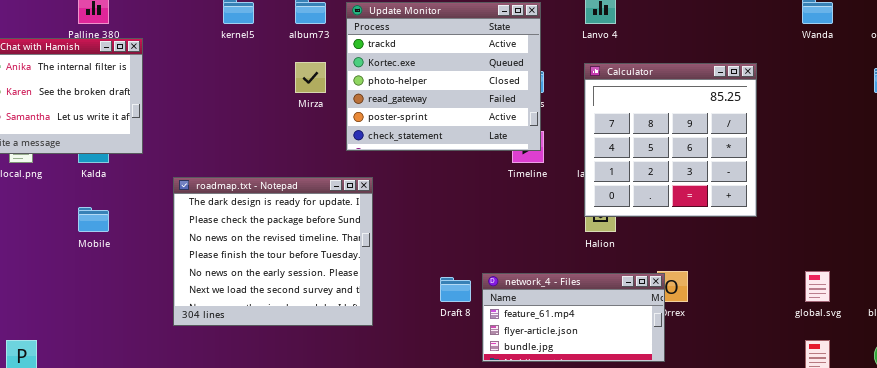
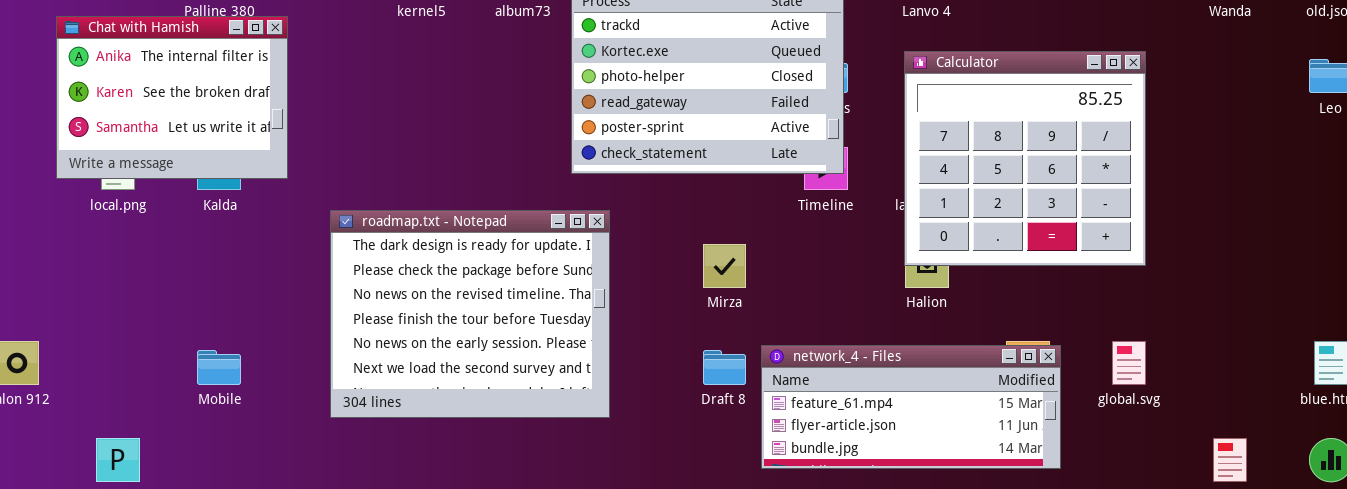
Mirza: [295,62,326,93] -> [703,244,746,288], moved
Mobile: [78,207,109,232] -> [197,350,241,385], moved
global.svg: [805,271,830,302] -> [1112,341,1146,385], moved
network_4 - Files: [482,273,665,362] -> [761,345,1061,469], resized

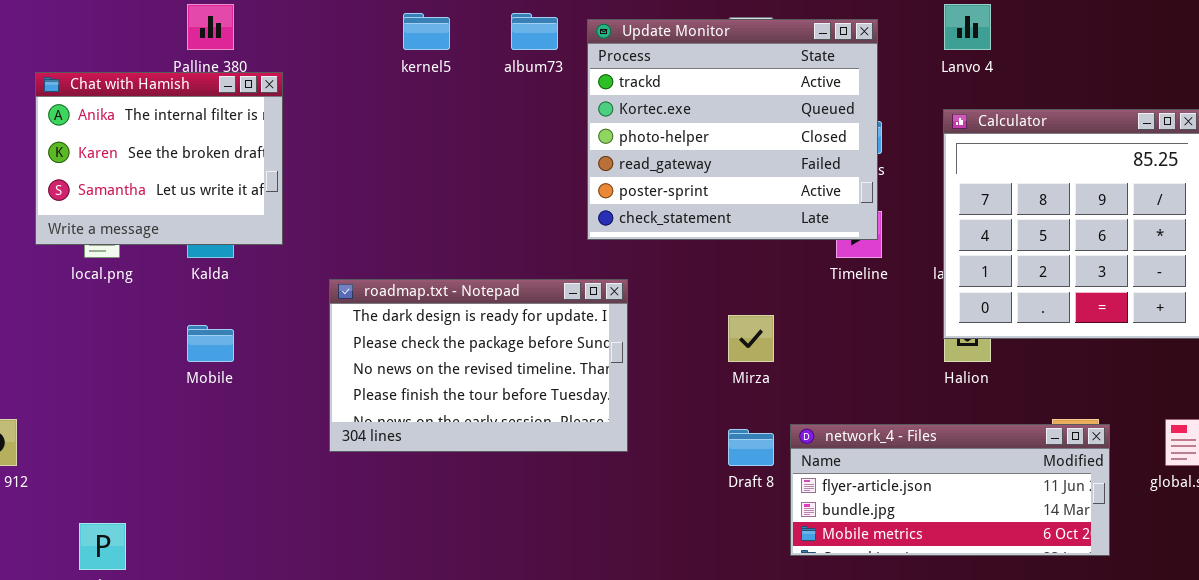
roadmap.txt - Notepad: [330,210,610,418] -> [329,279,628,452], resized
network_4 - Files: [761,345,1061,469] -> [790,424,1110,556], scrolled down 1 row
Mobile: [197,350,241,385] -> [187,325,234,362], moved

